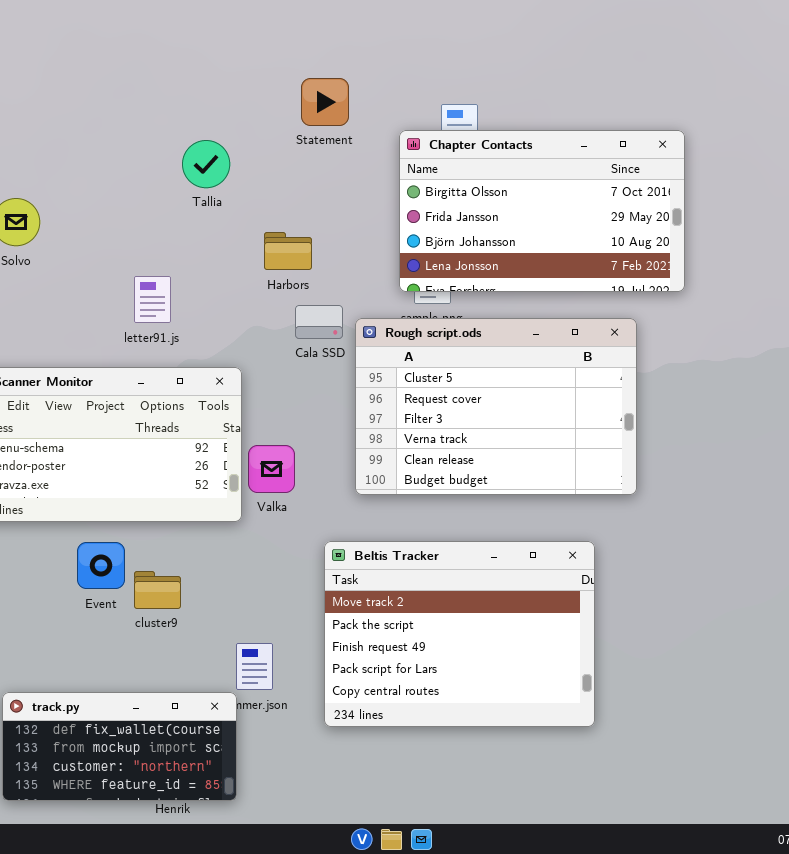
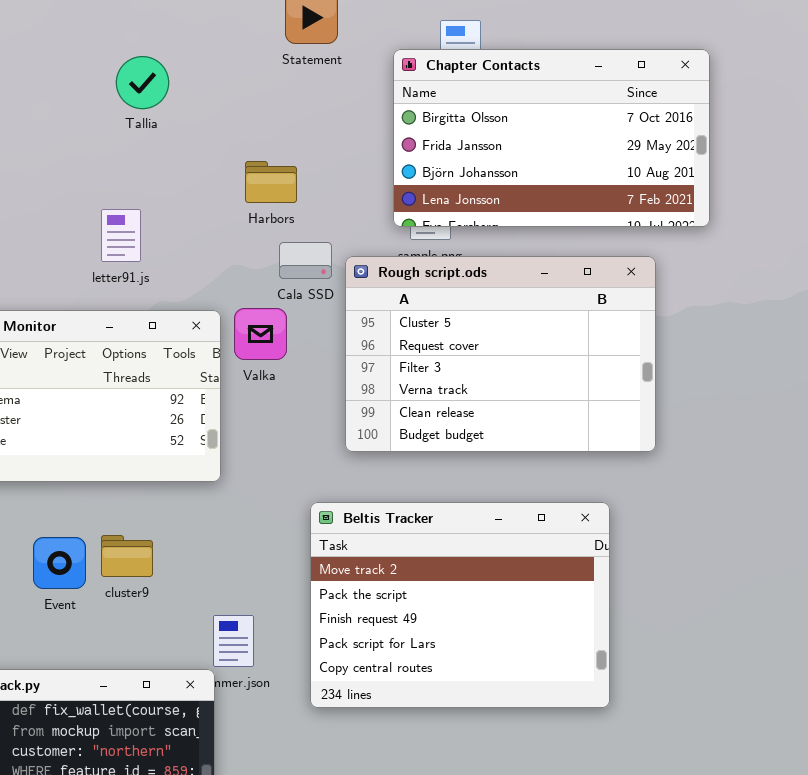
Tallia: [182,140,230,188] -> [116,56,169,109], moved
Valka: [248,445,295,493] -> [234,308,287,360], moved
Event: [77,542,125,589] -> [33,537,86,589], moved

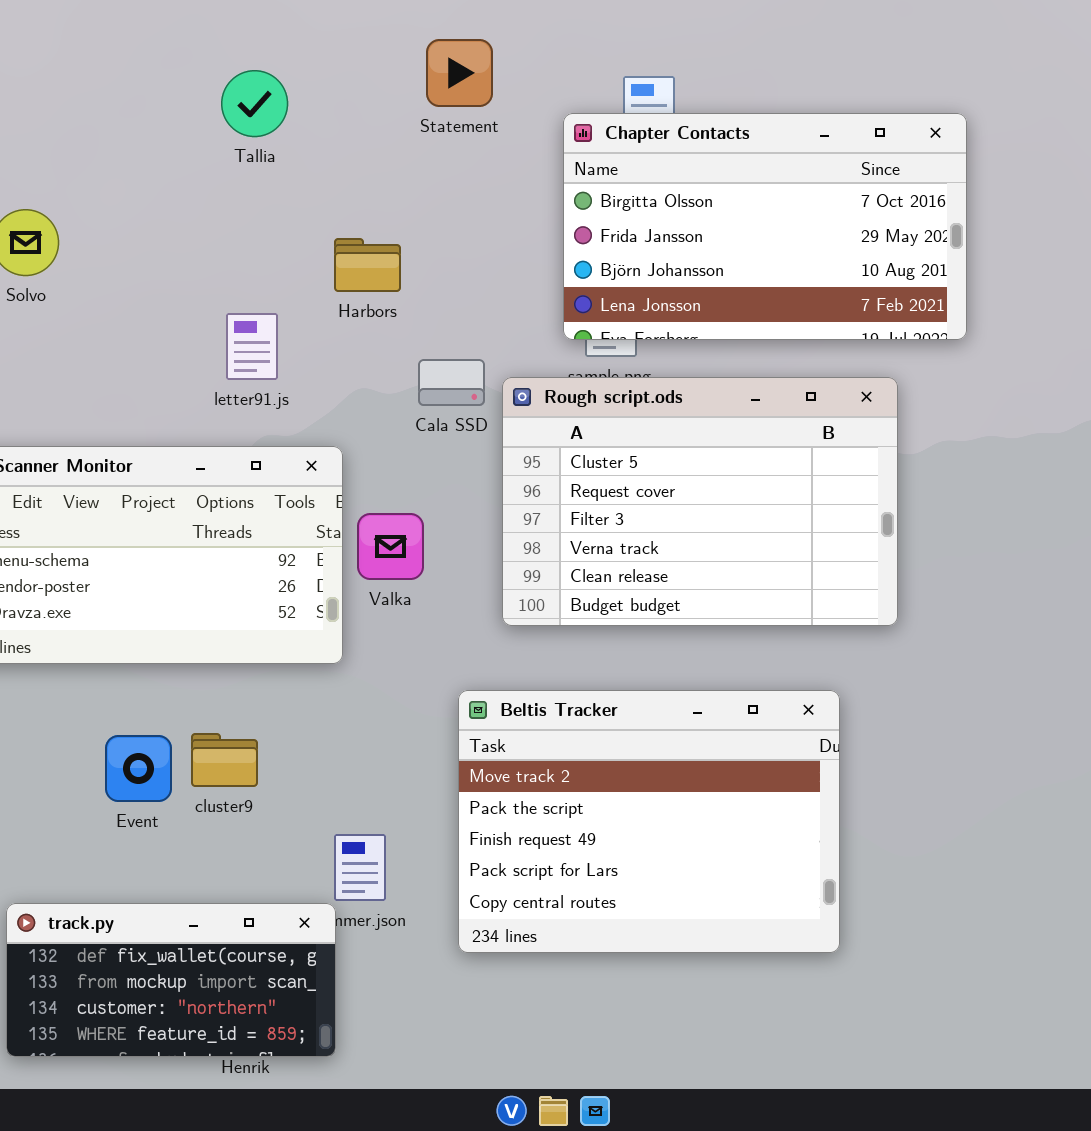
Tallia: [116,56,169,109] -> [221,70,288,137], moved
Harbors: [245,161,297,203] -> [334,238,401,292], moved
letter91.js: [101,209,141,262] -> [226,313,278,380], moved
Valka: [234,308,287,360] -> [357,513,424,580], moved

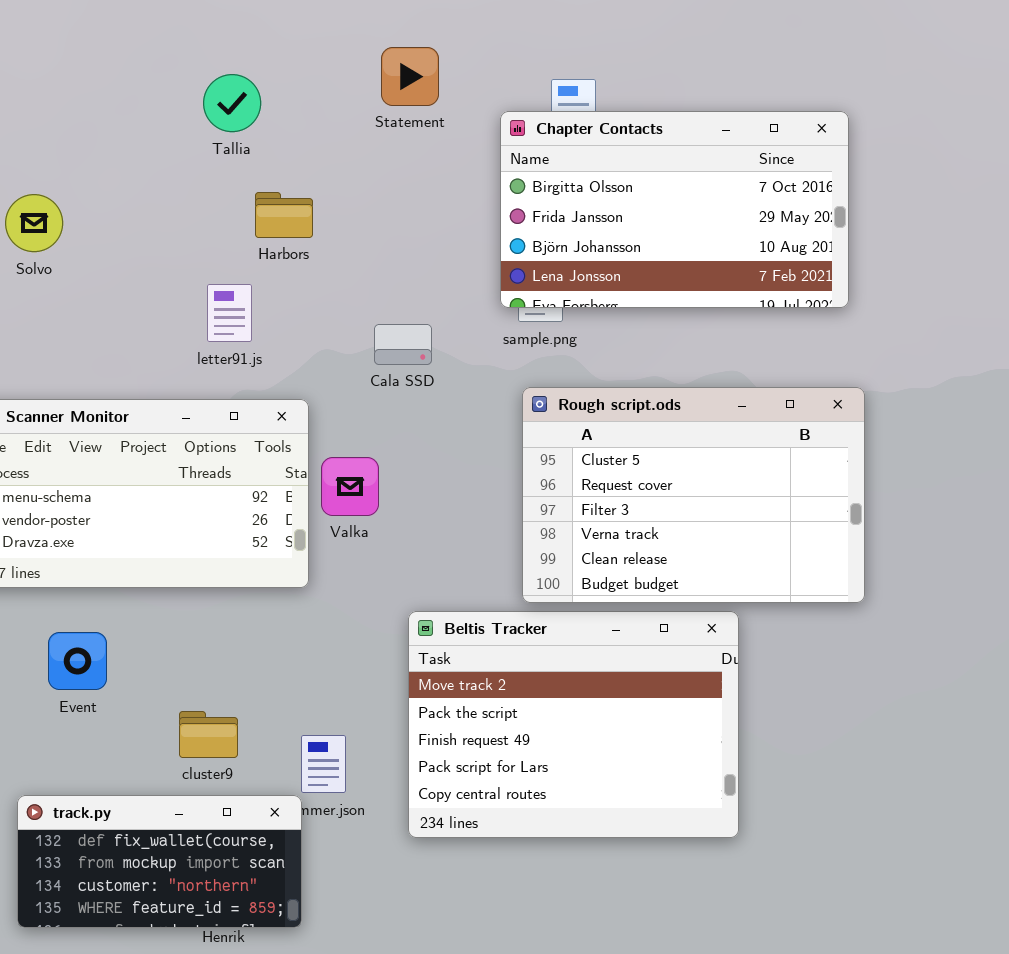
Harbors: [334,238,401,292] -> [255,192,313,238], moved
Rough script.ods: [502,377,898,626] -> [522,387,865,603], moved
cluster9: [191,733,258,787] -> [179,711,238,758], moved
Event: [105,735,172,802] -> [48,632,107,690], moved

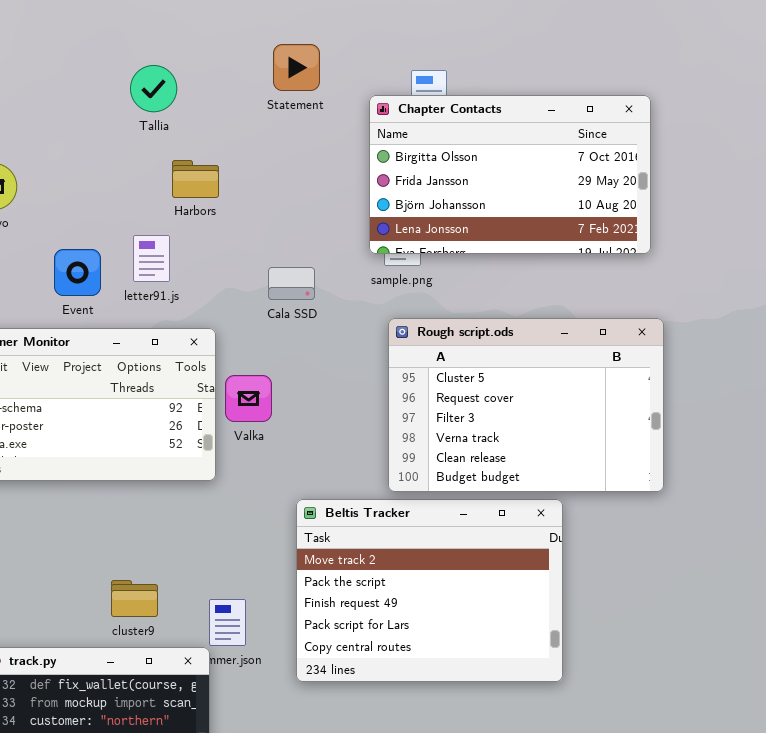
Event: [48,632,107,690] -> [54,249,101,296], moved

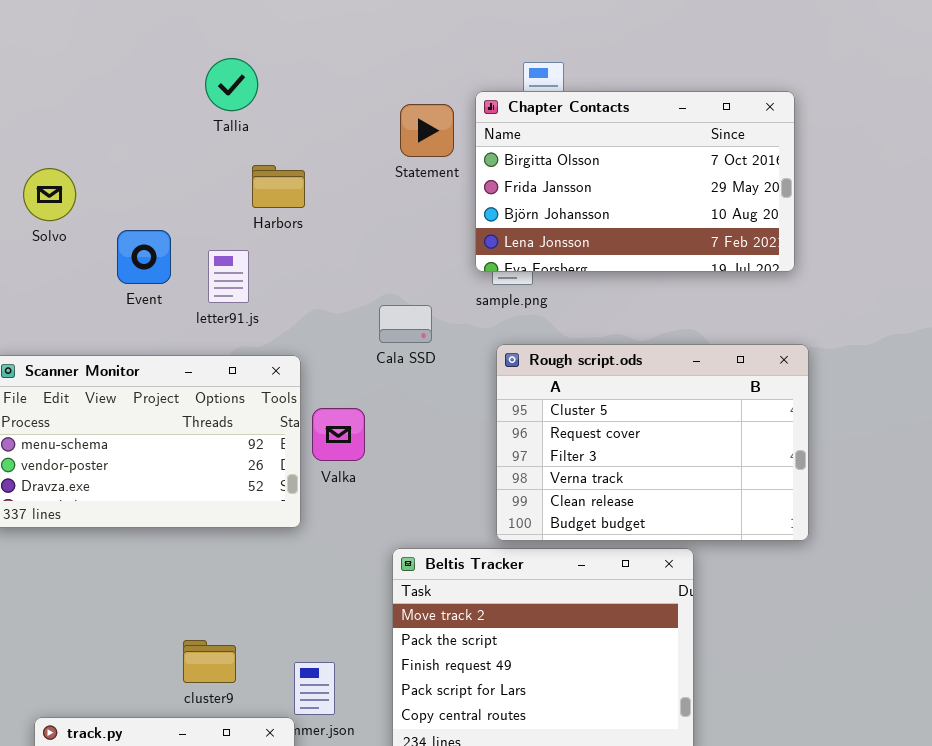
Statement: [273,44,320,91] -> [400,104,454,157], moved
Event: [54,249,101,296] -> [117,230,171,284], moved
Cala SSD: [268,267,315,300] -> [379,305,432,343], moved

